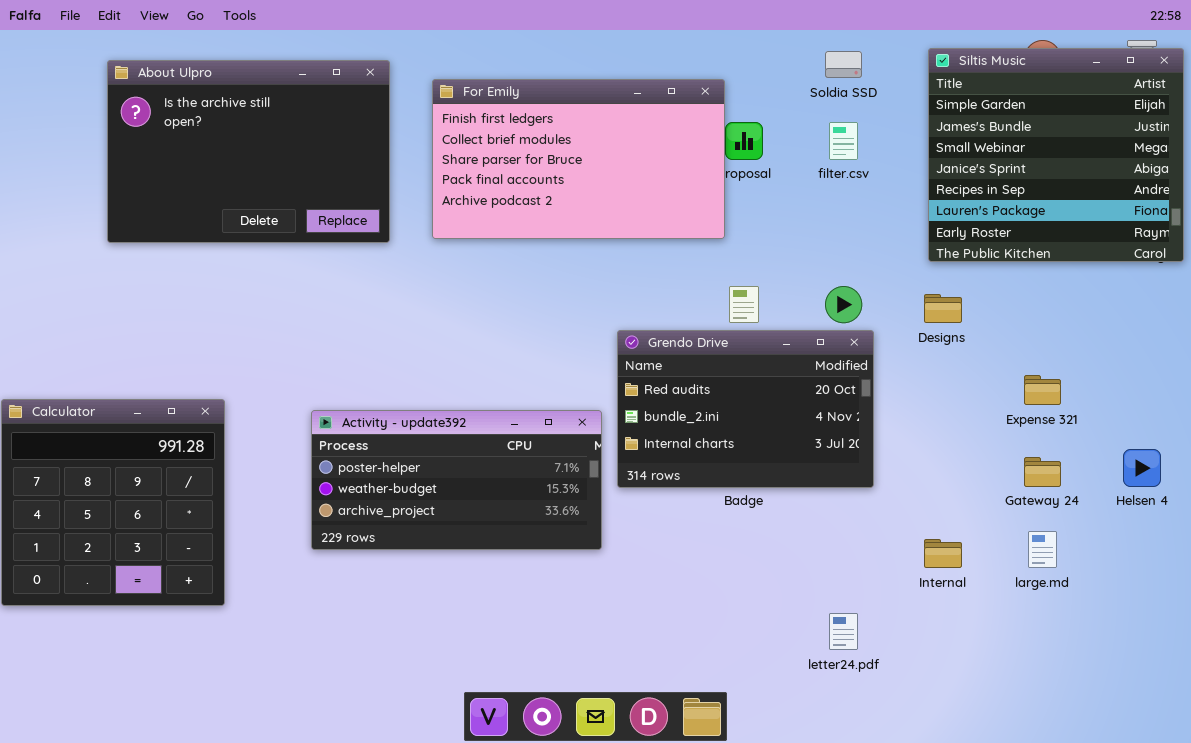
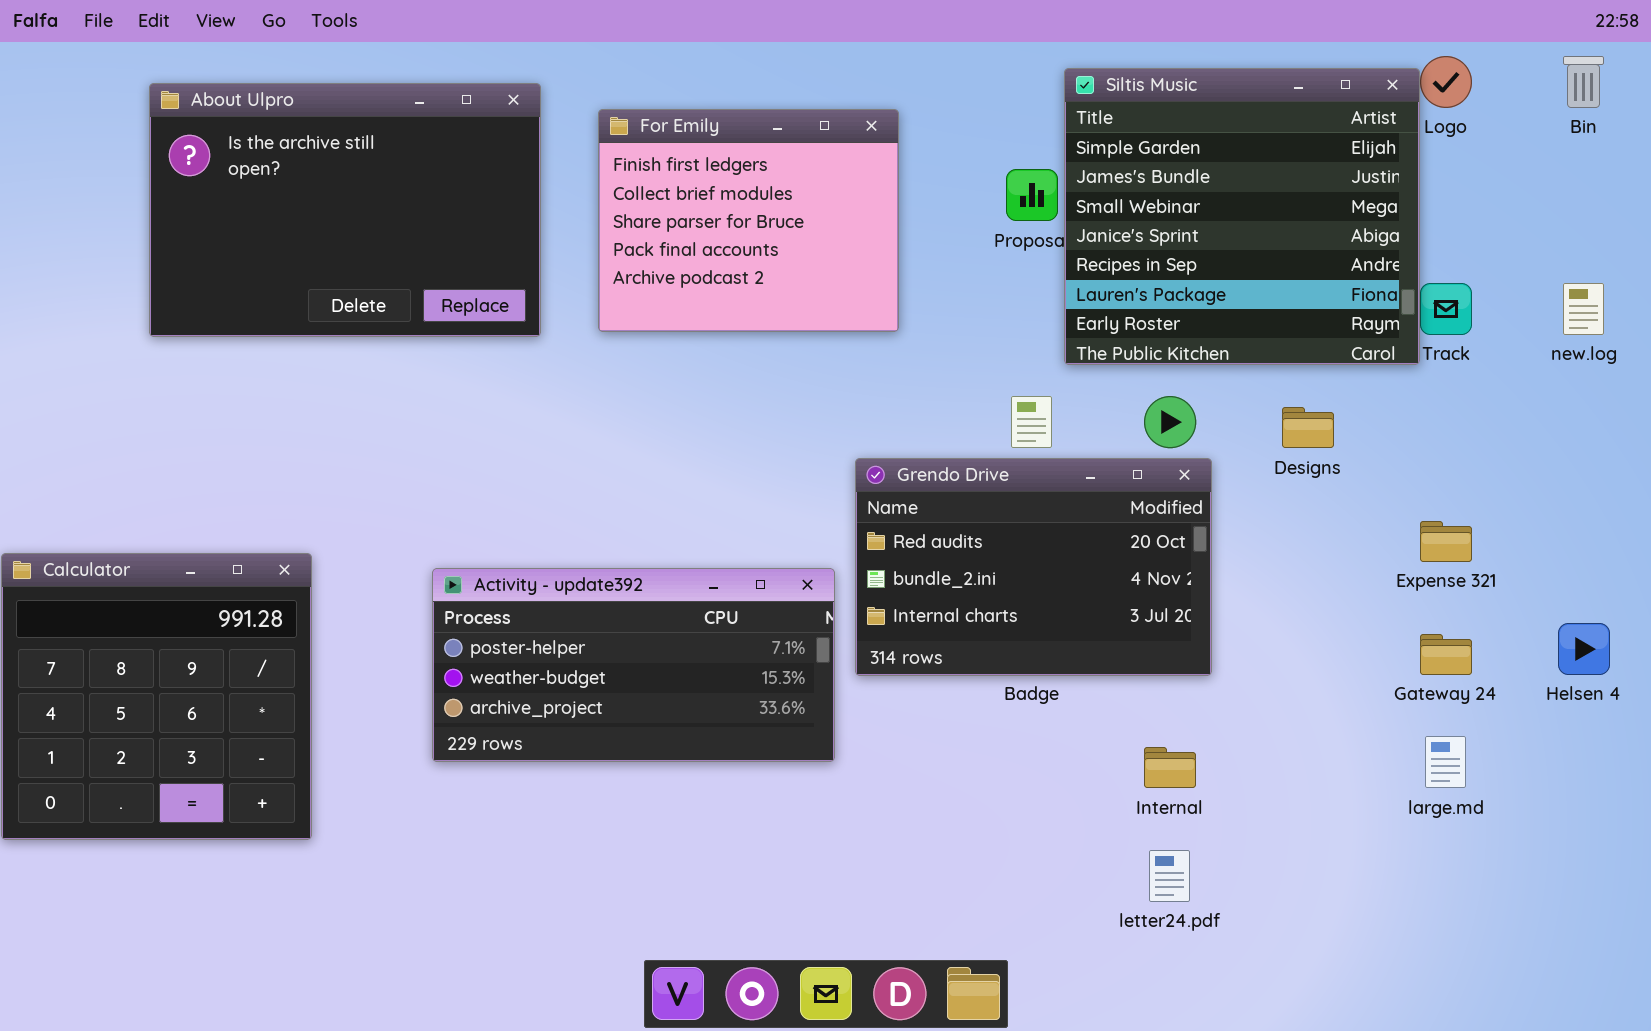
Siltis Music: [928,48,1184,262] -> [1064,68,1420,365], moved
For Emily: [432,79,725,239] -> [598,109,899,332], resized
Internal: [924,539,962,568] -> [1144,747,1196,788], moved

